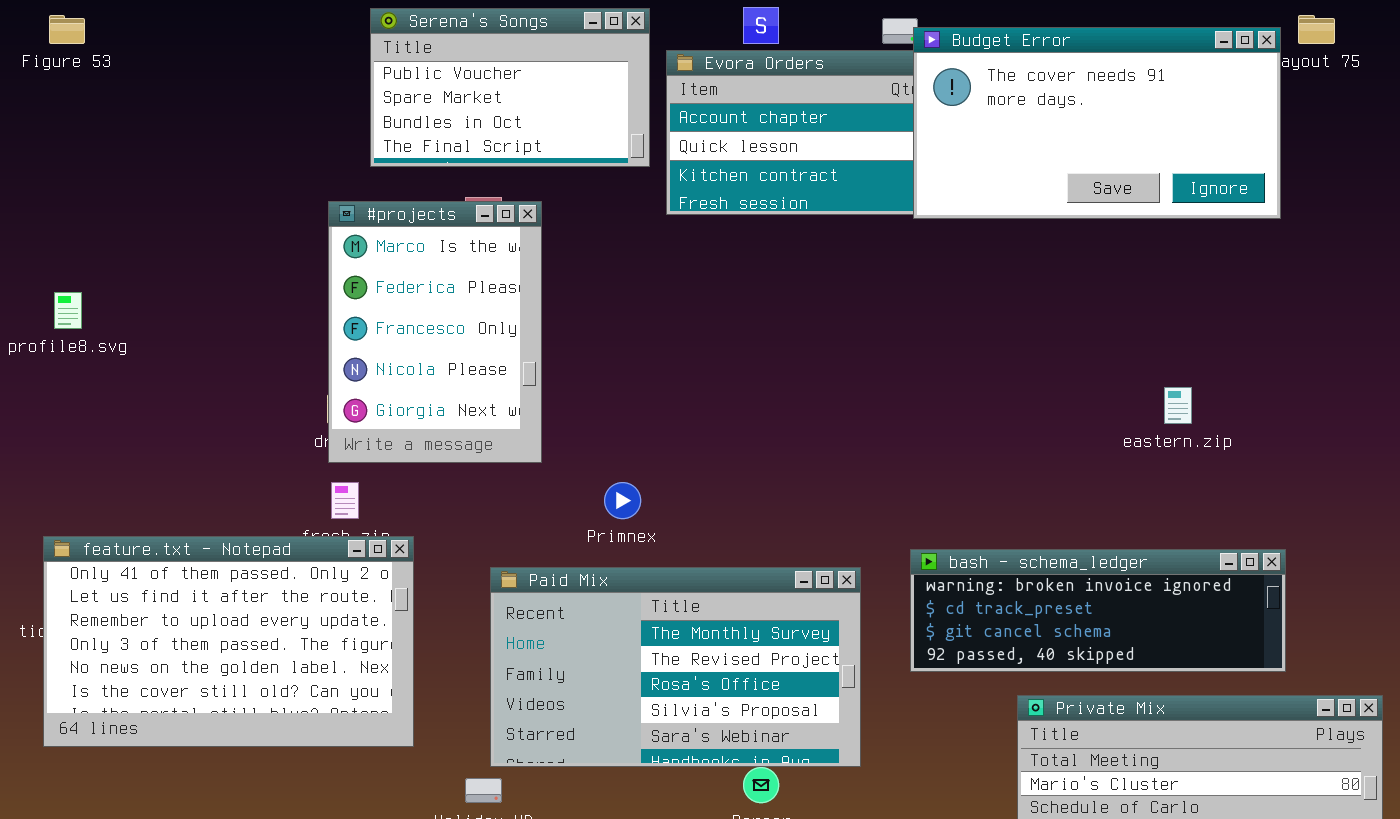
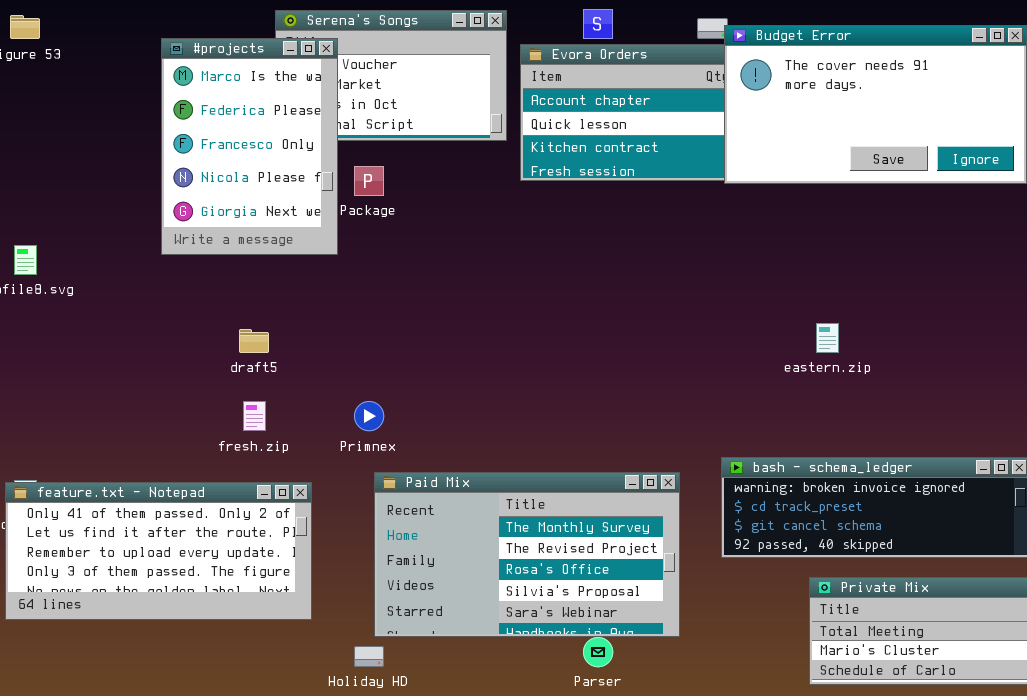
#projects: [328,201,542,463] -> [161,38,338,255], moved
eastern.zip: [1164,387,1192,424] -> [816,323,839,353], moved
Primnex: [604,482,641,519] -> [354,401,384,431], moved
feature.txt - Notepad: [43,536,414,747] -> [5,482,312,620], resized

